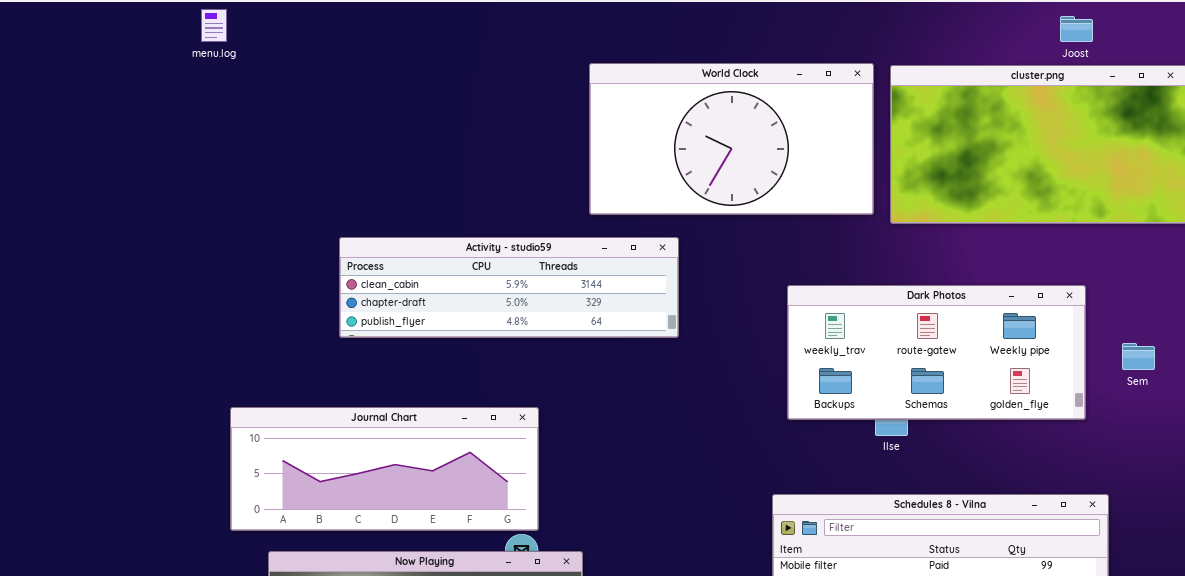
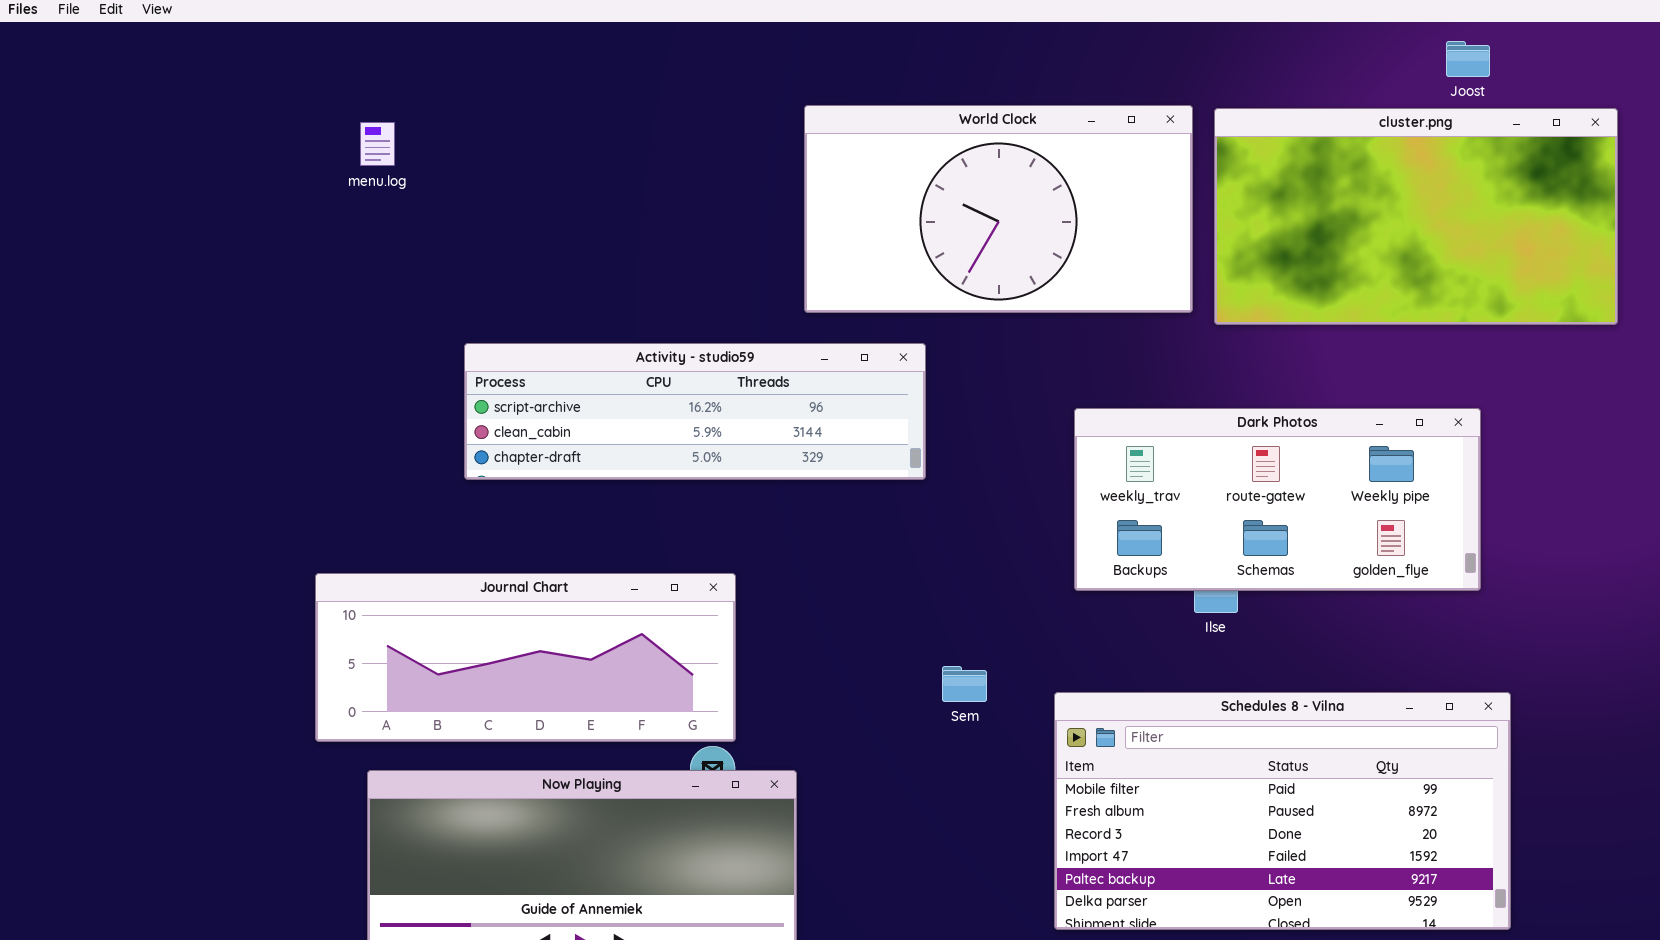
menu.log: [201,9,227,42] -> [360,122,395,166], moved
Activity - studio59: [339,237,679,338] -> [464,343,926,480], scrolled up 1 row
Sem: [1122,343,1155,370] -> [942,666,987,702], moved

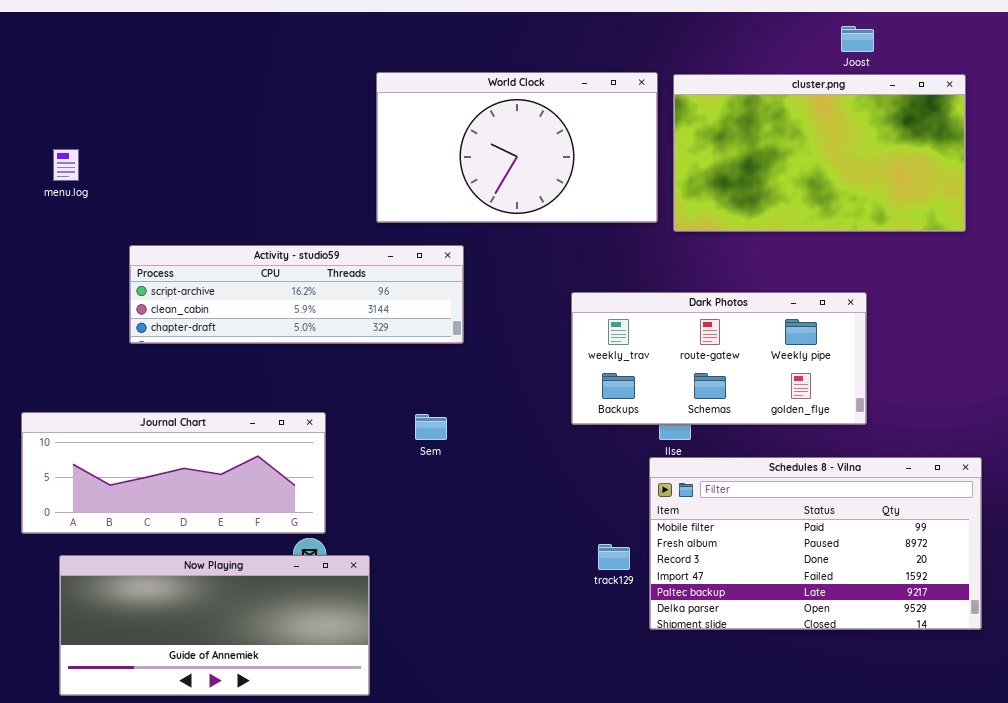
menu.log: [360,122,395,166] -> [53,149,79,181], moved
Sem: [942,666,987,702] -> [415,414,447,440], moved
Schedules 8 - Vilna: [1054,692,1511,930] -> [649,457,982,630], moved

